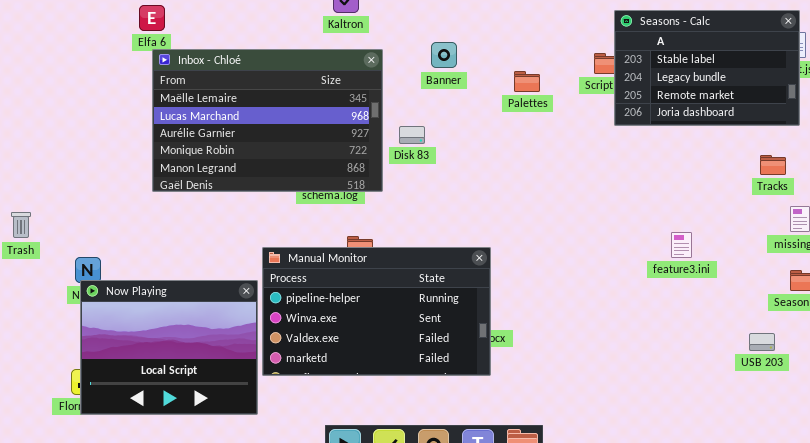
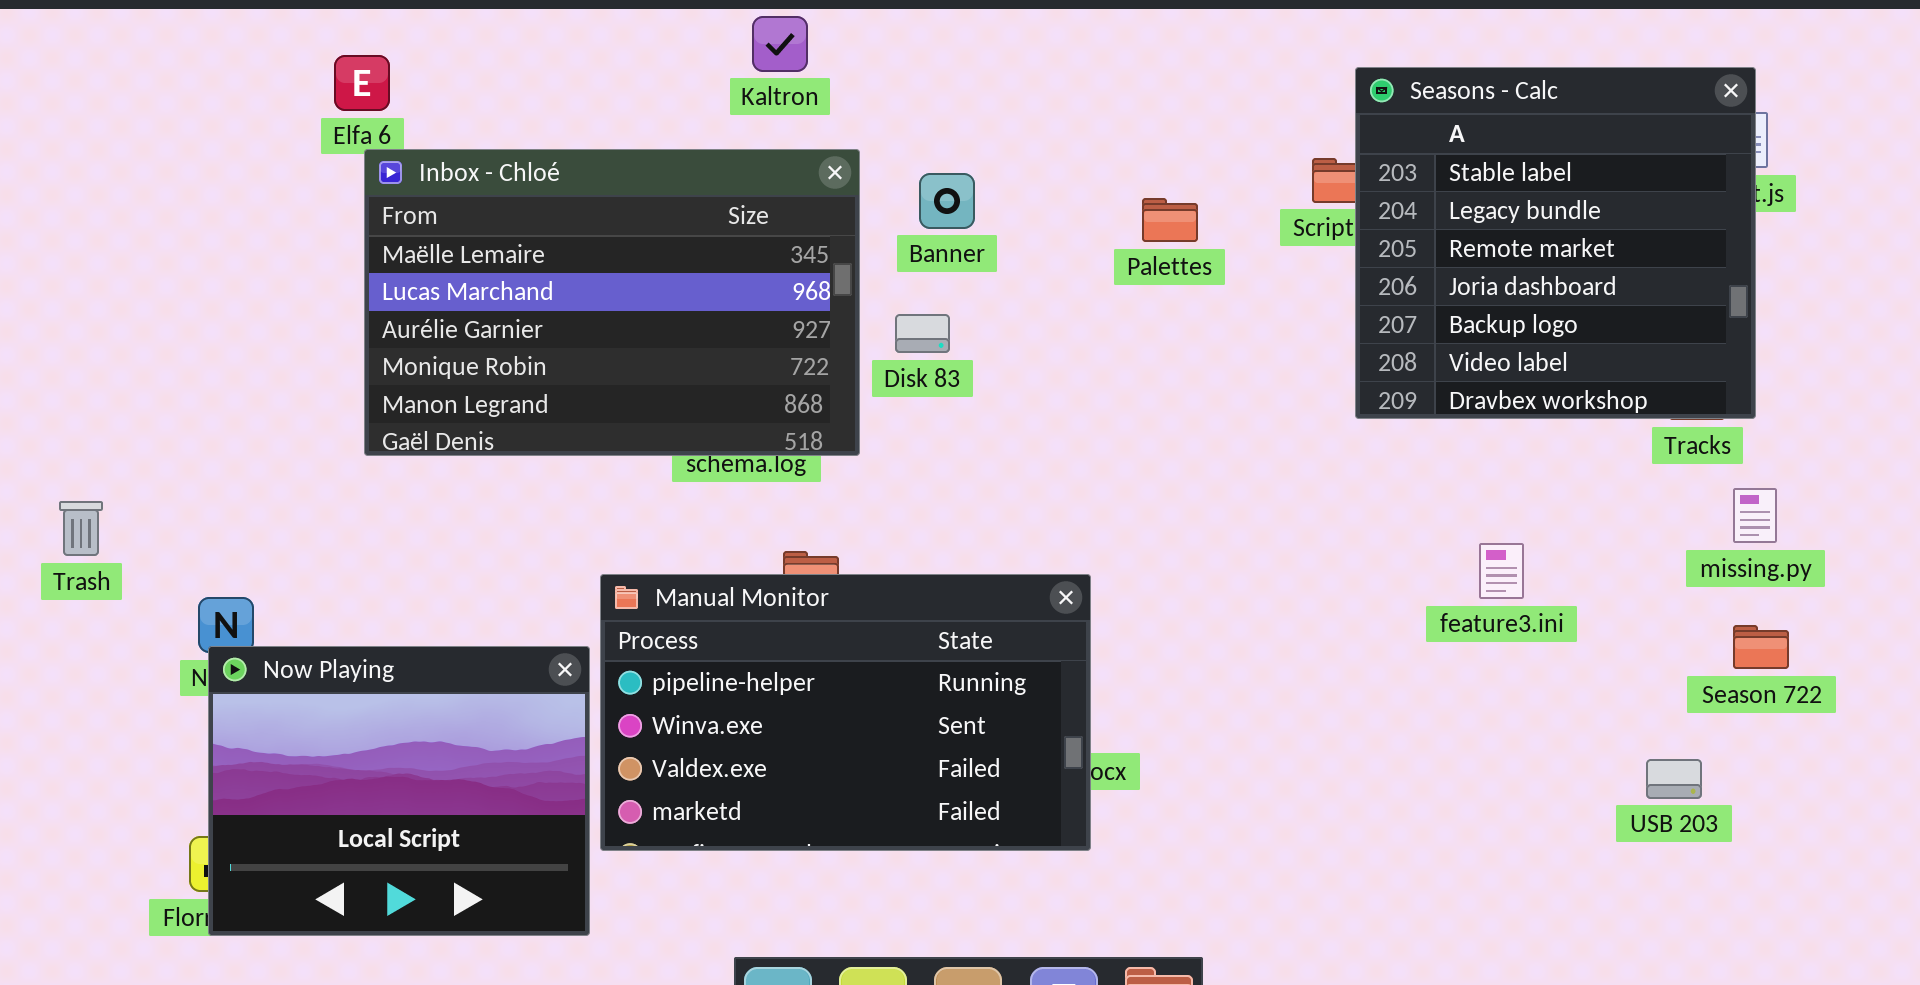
Seasons - Calc: [614,10,800,126] -> [1355,67,1756,419], resized
Banner: [431,42,457,68] -> [919,173,975,229], moved

